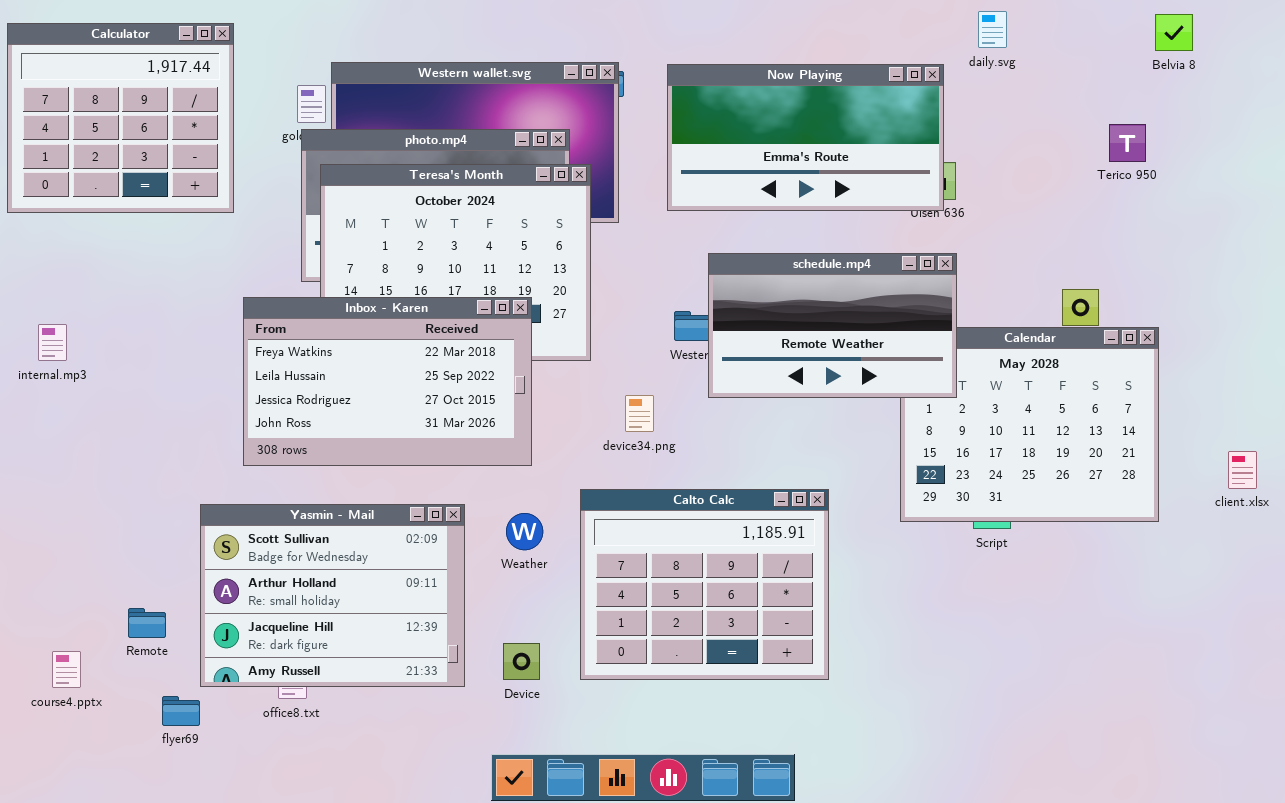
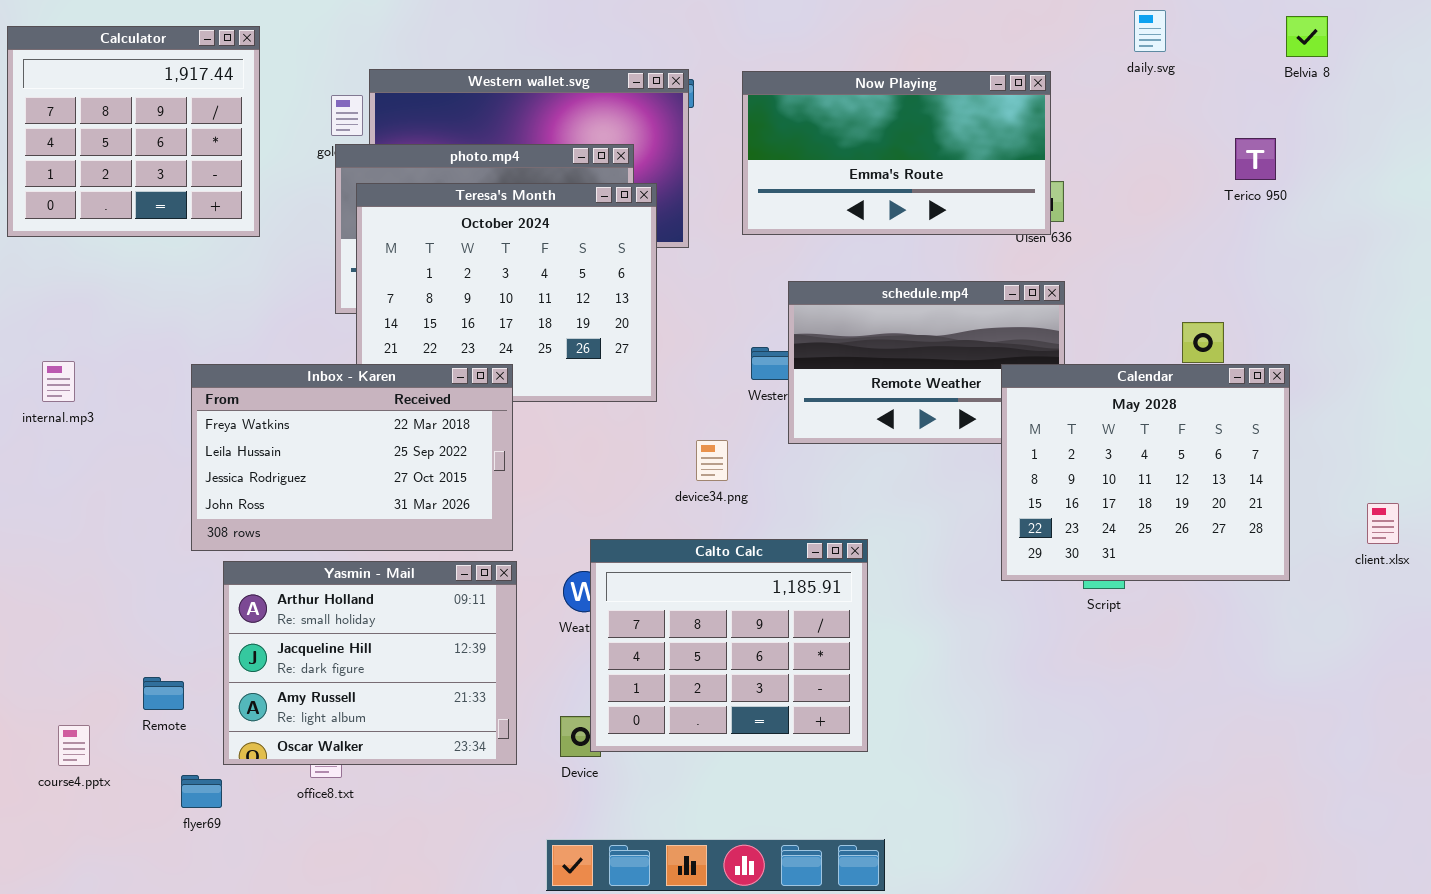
daily.svg: [978,11,1007,48] -> [1134,10,1166,52], moved
Inbox - Karen: [243,297,532,466] -> [191,364,513,551], moved
Calendar: [900,327,1159,522] -> [1001,364,1290,581], raised
Calto Calc: [580,489,829,680] -> [590,539,868,752], moved
Yasmin - Mail: [200,504,465,687] -> [223,561,517,765], scrolled down 1 row

